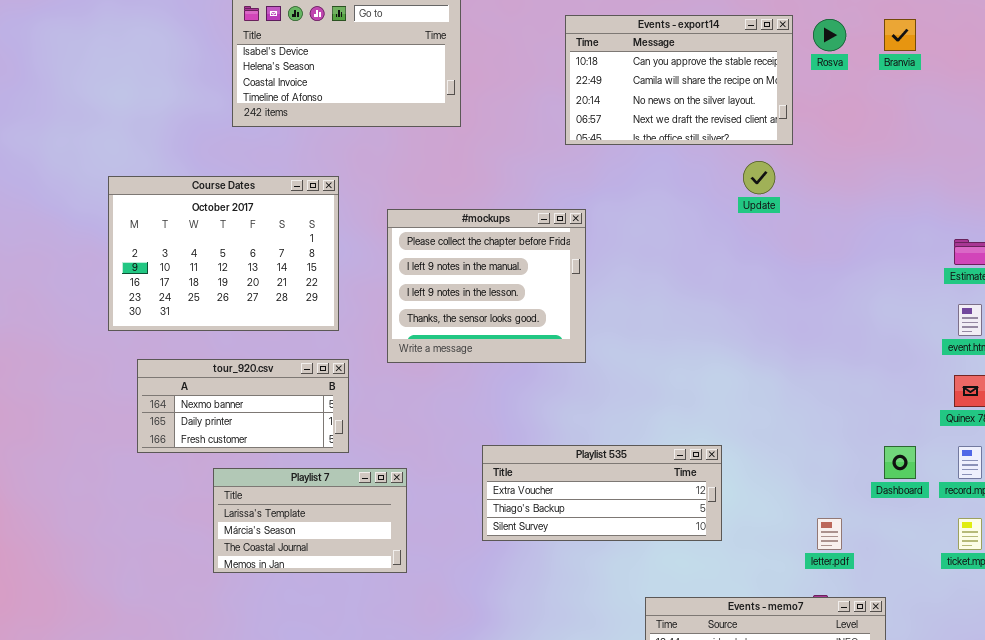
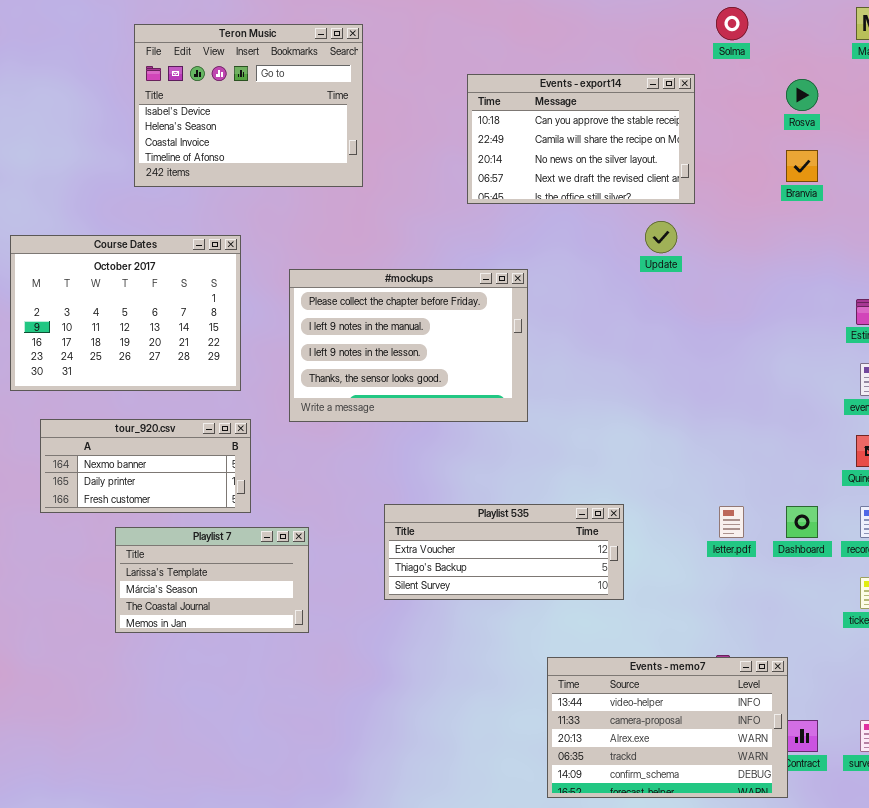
Rosva: [813,19,846,51] -> [786,79,818,111], moved
Branvia: [884,19,916,51] -> [786,150,818,182], moved
#mockups: [387,209,586,363] -> [289,269,528,422], resized
letter.pdf: [817,518,842,550] -> [719,506,744,538], moved

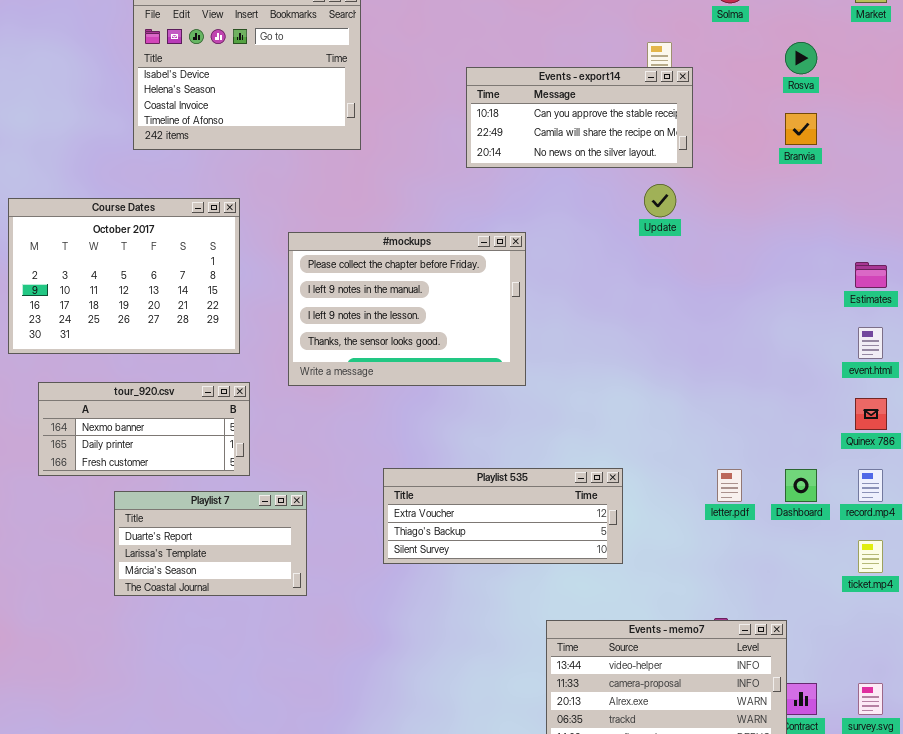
Events - export14: [467,74,695,204] -> [466,67,693,168], resized
Playlist 7: [115,527,309,633] -> [114,491,307,596], scrolled up 1 row

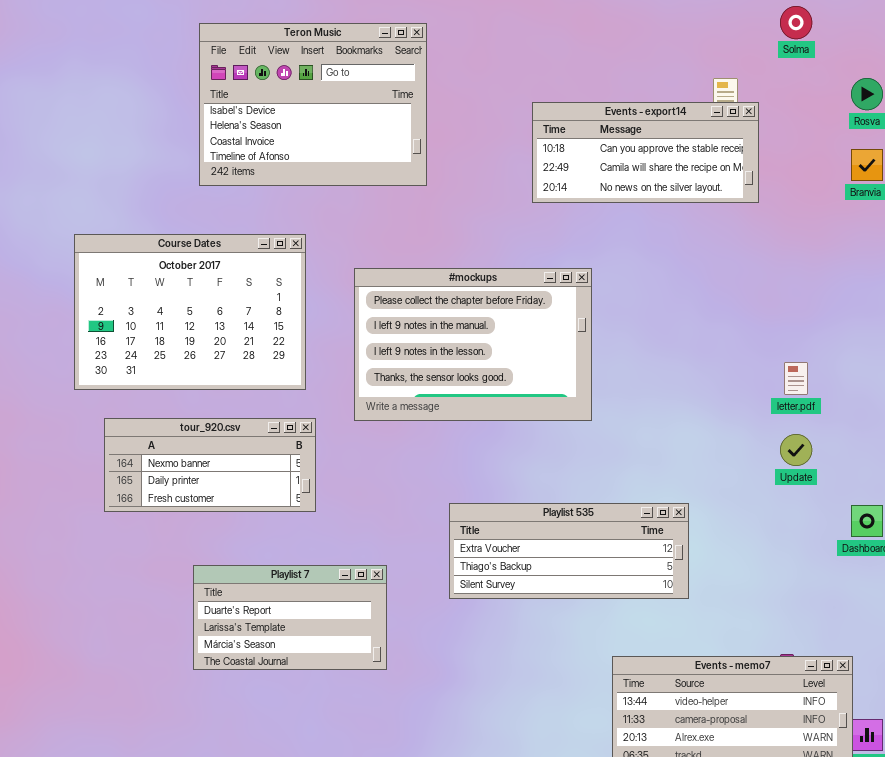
Update: [644,184,676,217] -> [780,434,812,466], moved
letter.pdf: [717,469,742,502] -> [784,362,808,395], moved
Playlist 7: [114,491,307,596] -> [193,565,387,670], moved

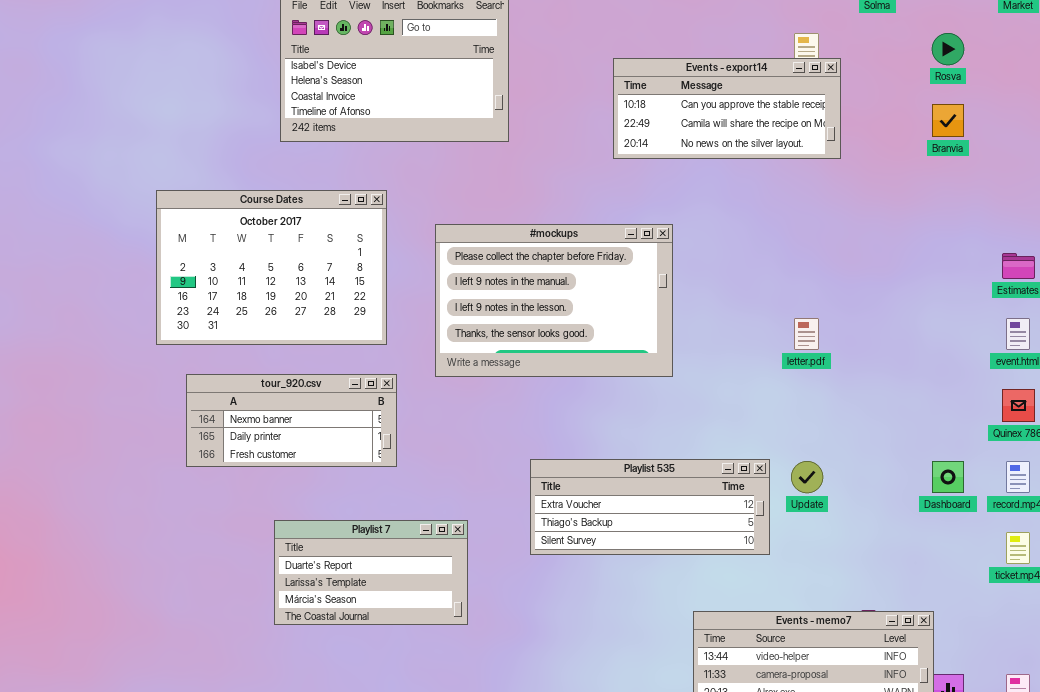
letter.pdf: [784,362,808,395] -> [794,318,819,350], moved
Update: [780,434,812,466] -> [791,461,823,493], moved

